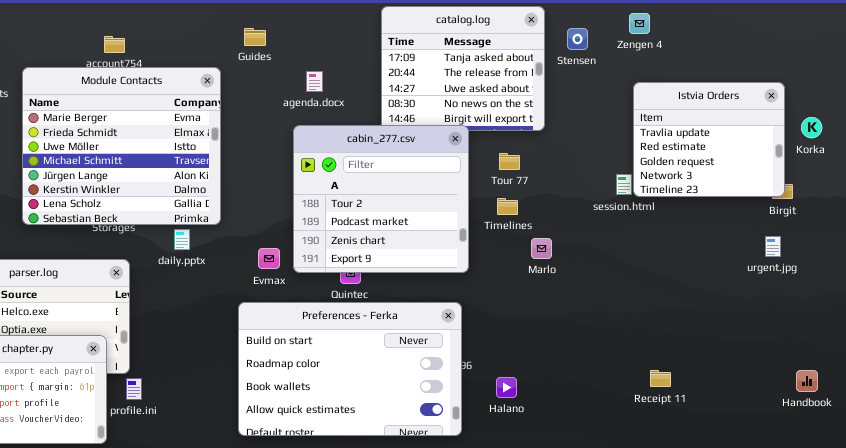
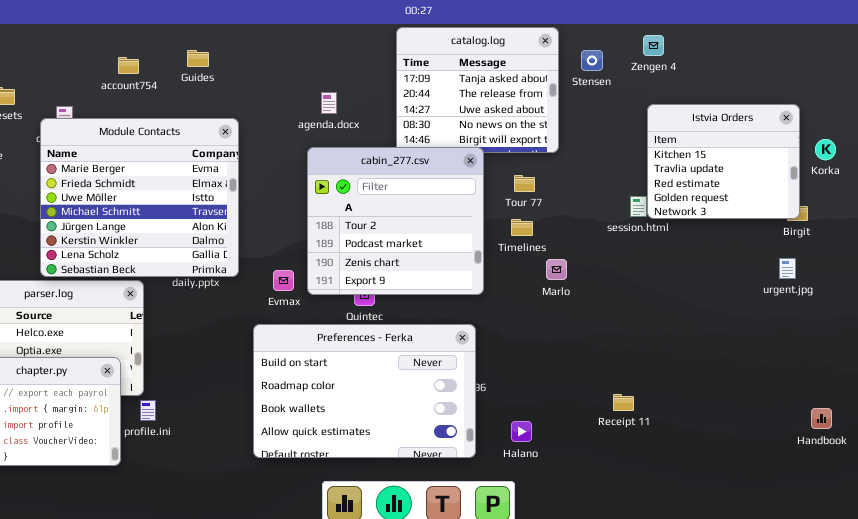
Guides: [244,28,266,46] -> [187,50,209,67], moved
Module Contacts: [22,67,221,225] -> [40,118,239,277], moved
Istvia Orders: [633,82,785,197] -> [647,104,800,219], scrolled up 1 row
Receipt 11: [650,370,671,387] -> [613,394,634,411], moved
Handbook: [796,370,818,392] -> [811,408,832,429], moved
Halano: [496,377,517,398] -> [511,421,532,442], moved

